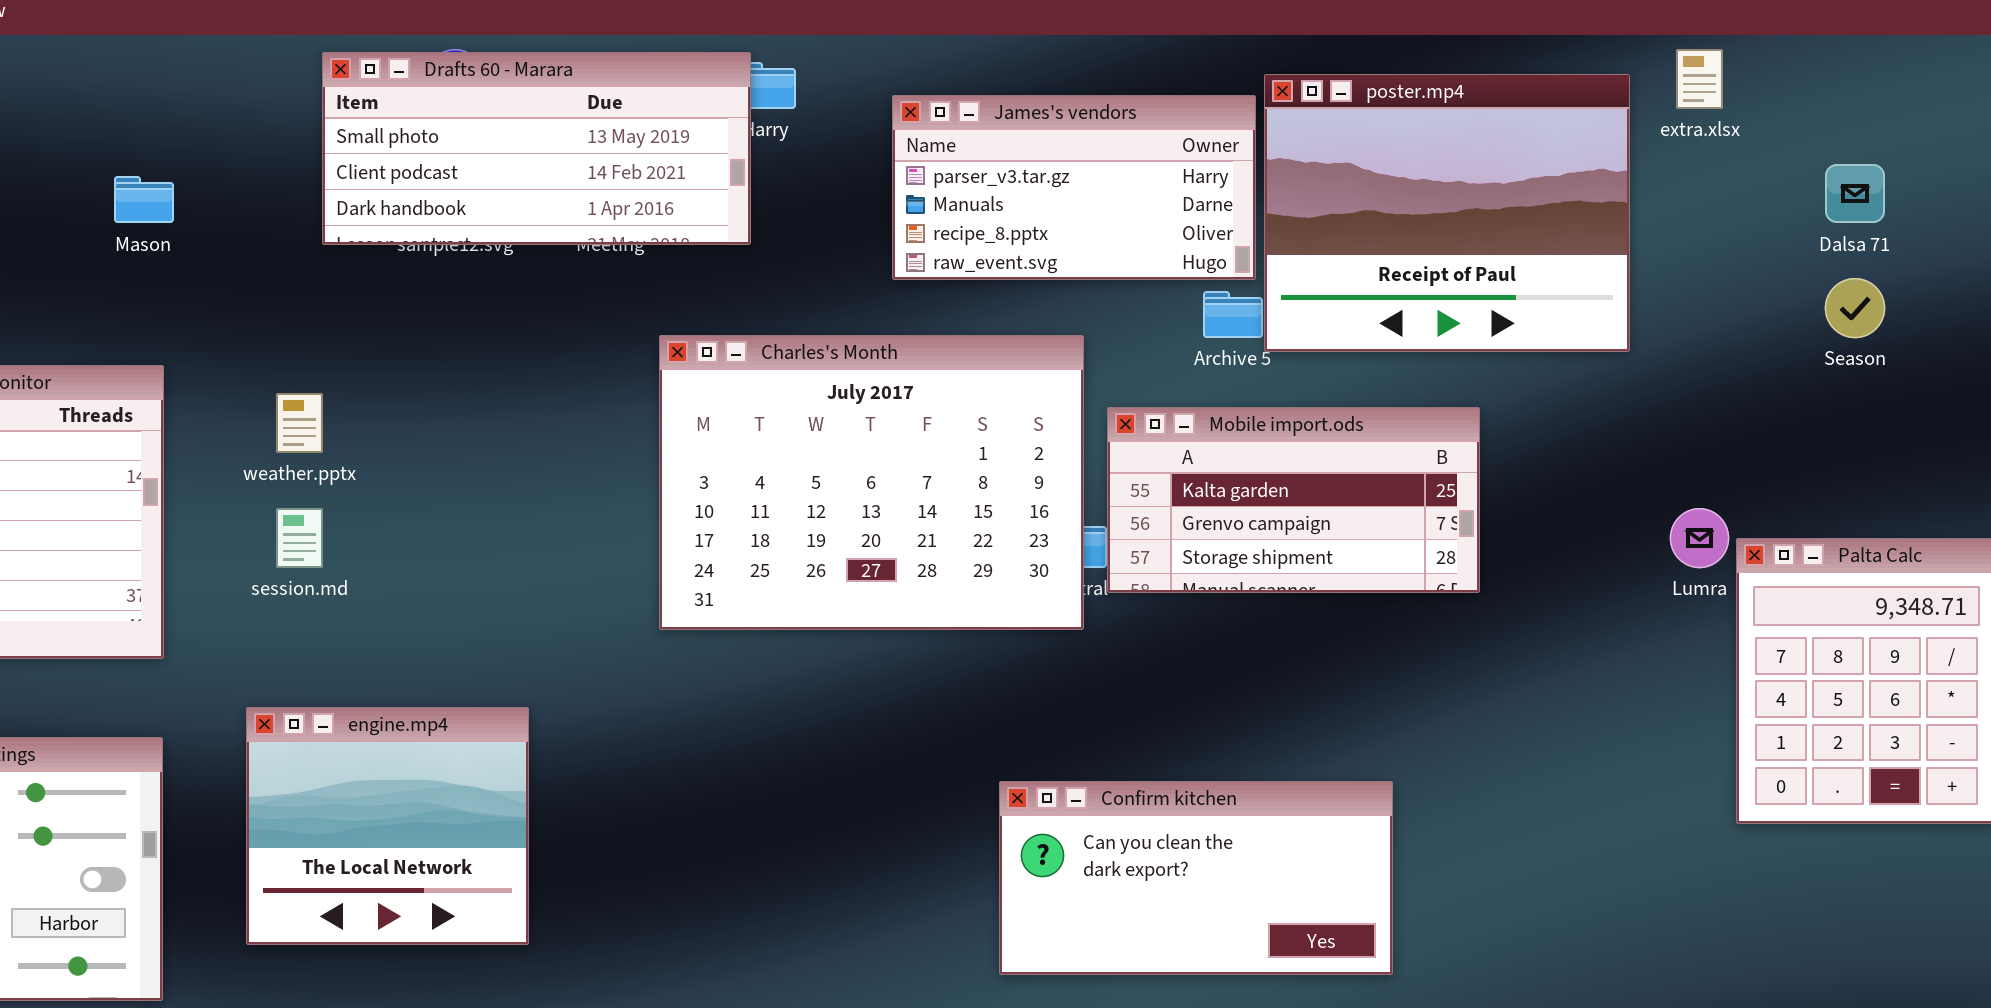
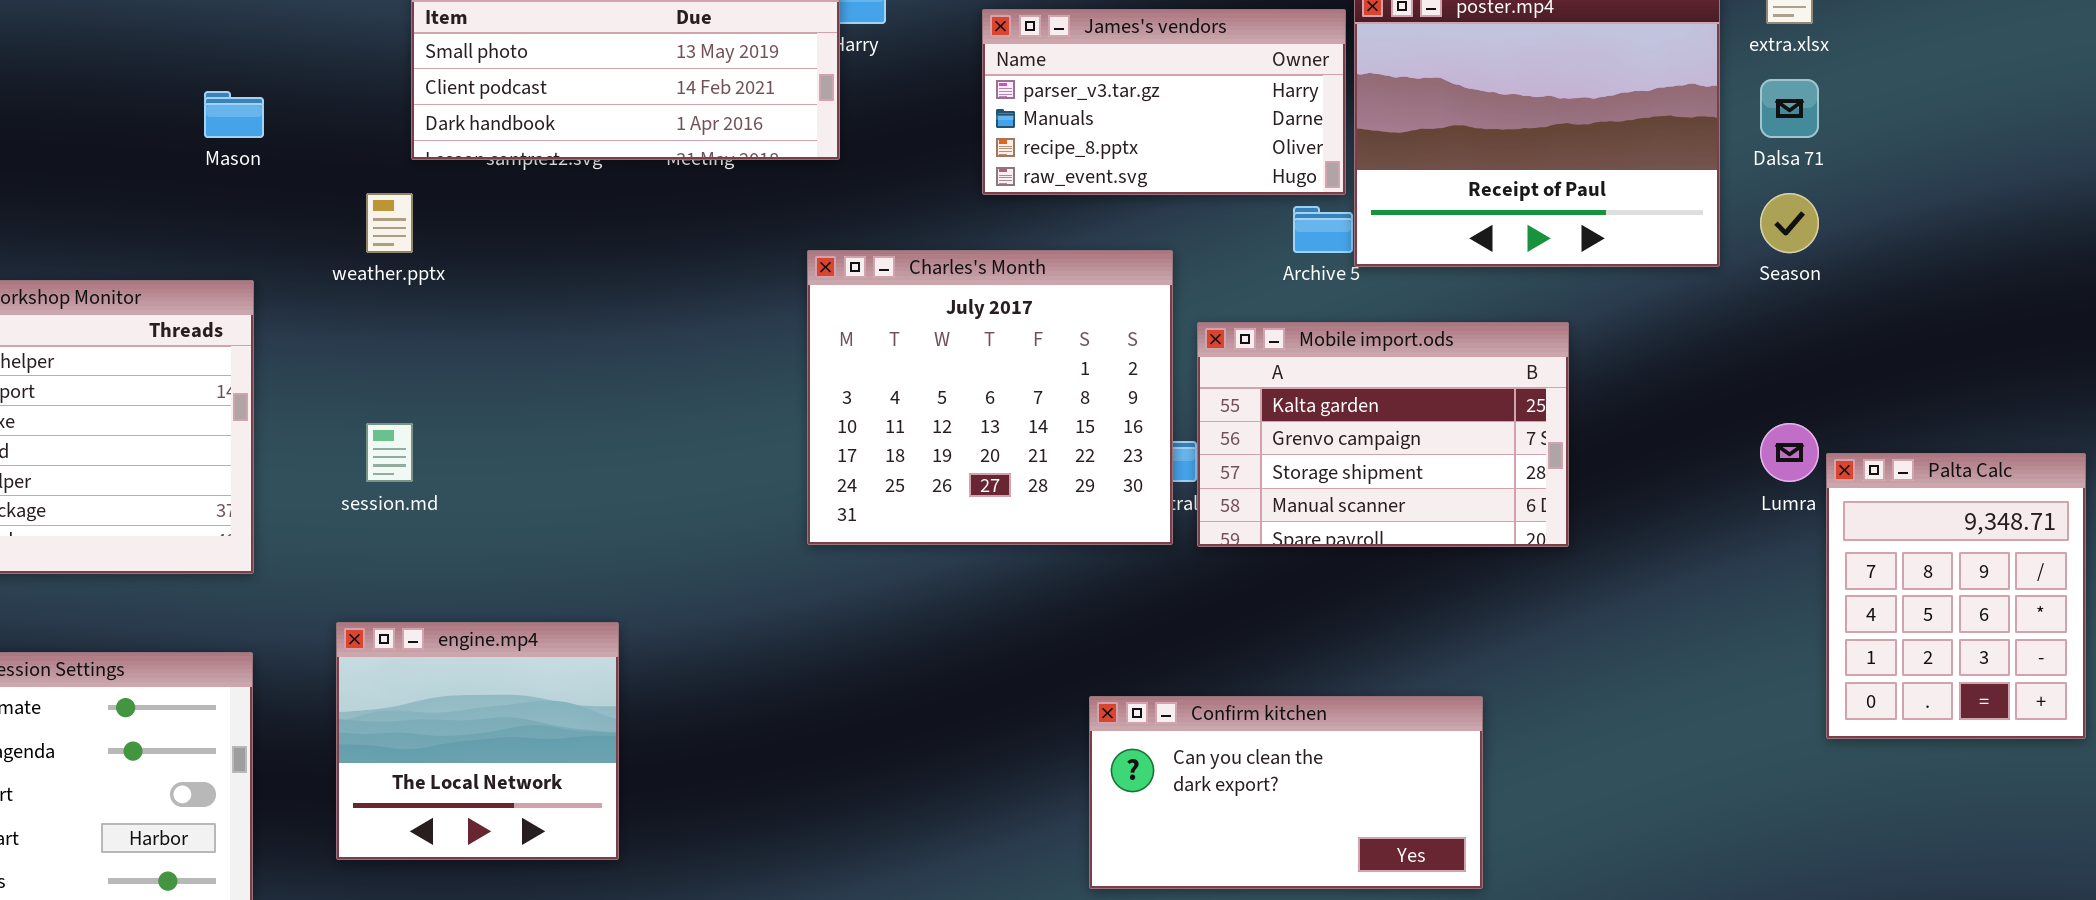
Dalsa 71: [1825,164,1885,223] -> [1760,79,1819,138], moved
Season: [1825,278,1885,338] -> [1760,193,1819,253], moved
Charles's Month: [659,335,1084,630] -> [807,250,1173,545], resized
weather.pptx: [276,393,323,453] -> [366,193,413,253], moved
Mobile import.ods: [1107,407,1480,593] -> [1197,322,1569,547], resized

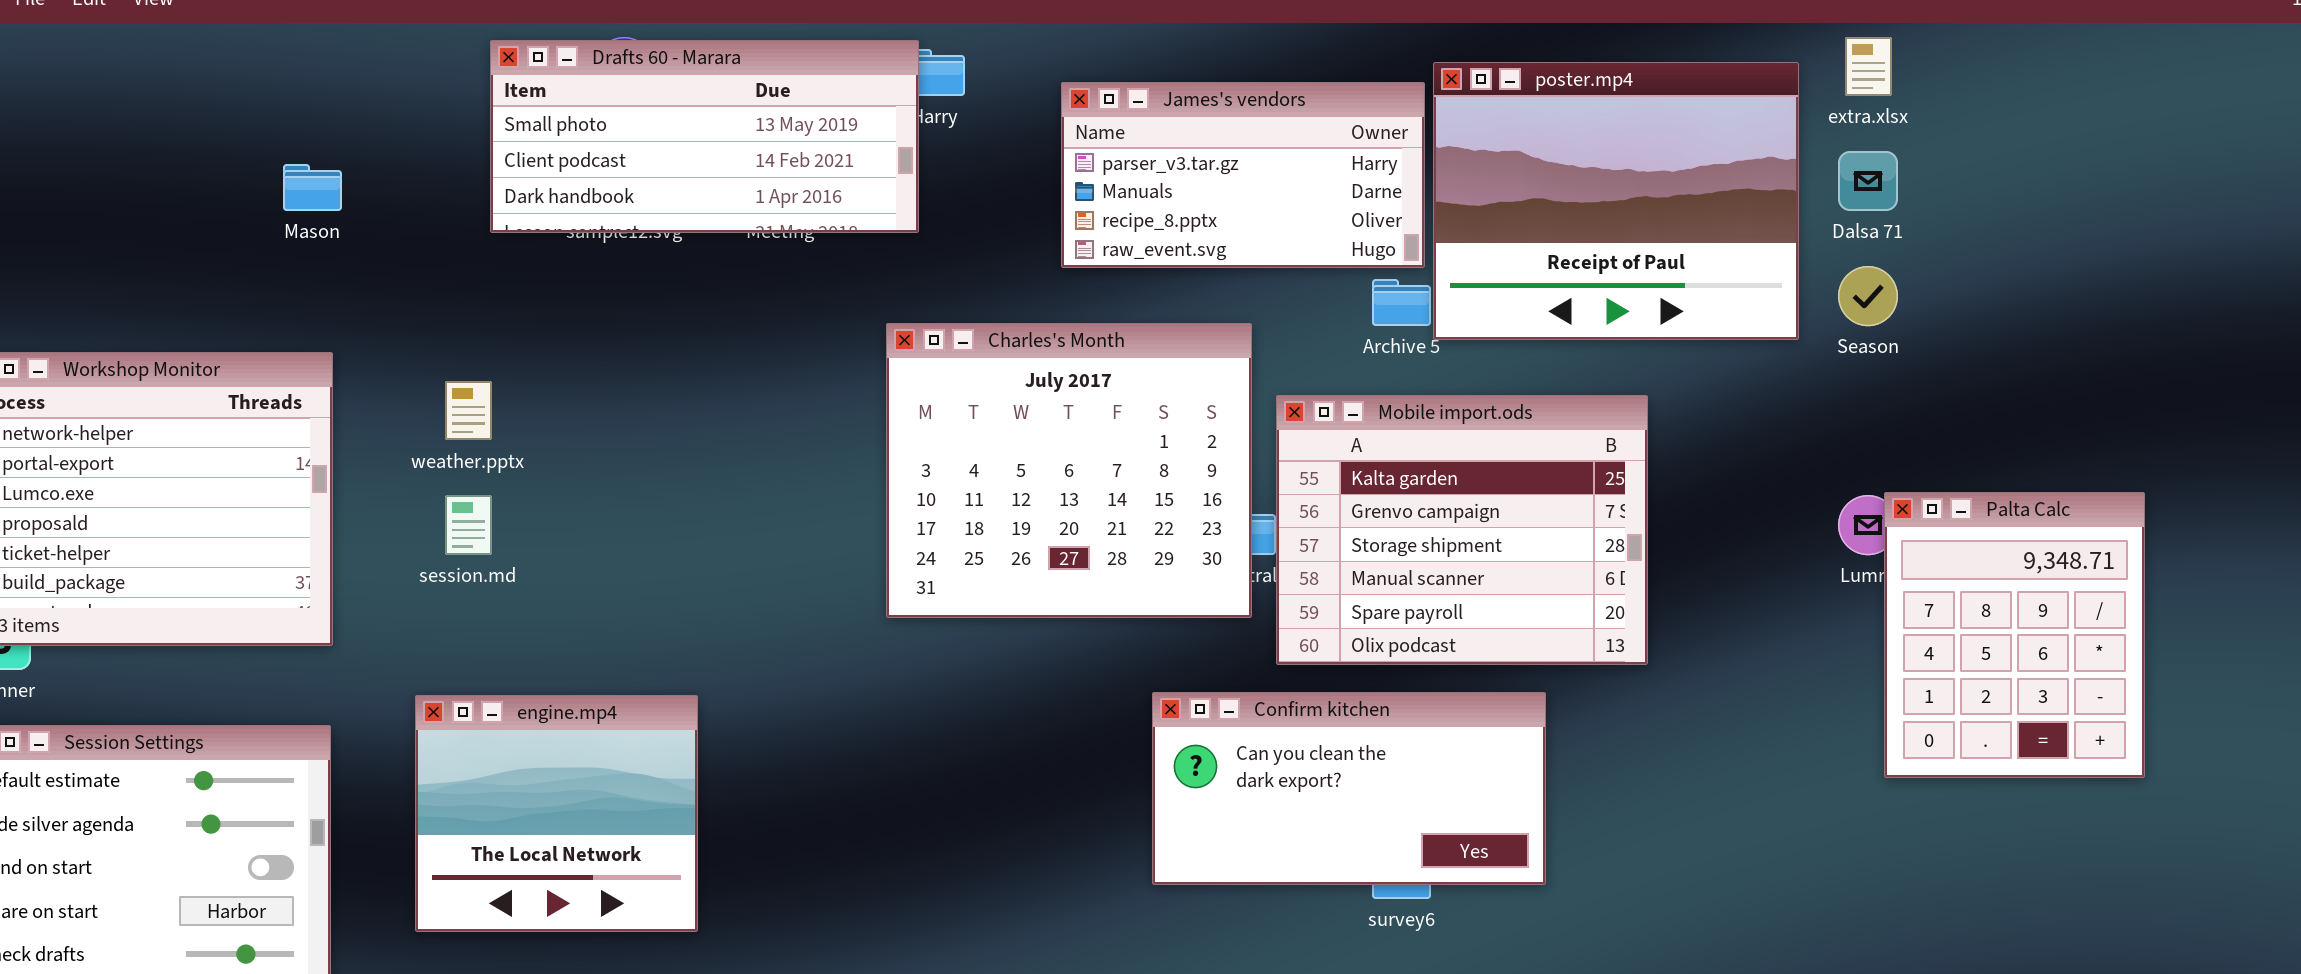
weather.pptx: [366,193,413,253] -> [445,381,492,440], moved
Mobile import.ods: [1197,322,1569,547] -> [1276,395,1648,665], resized
Palta Calc: [1826,453,2086,739] -> [1884,492,2145,778], moved
Confirm kitchen: [1089,696,1483,889] -> [1152,692,1546,885], moved

